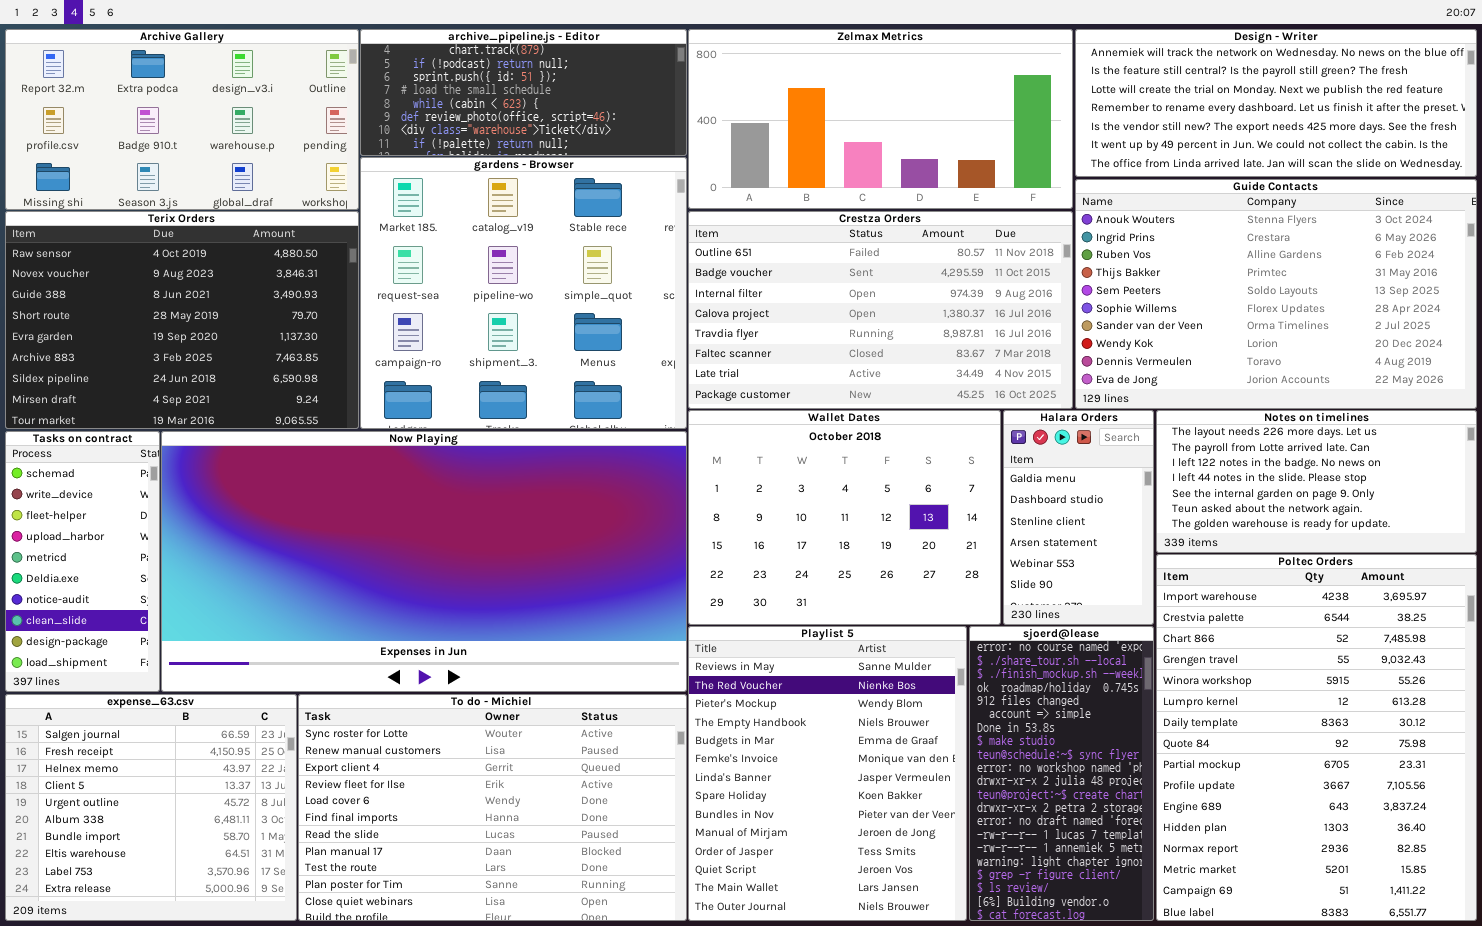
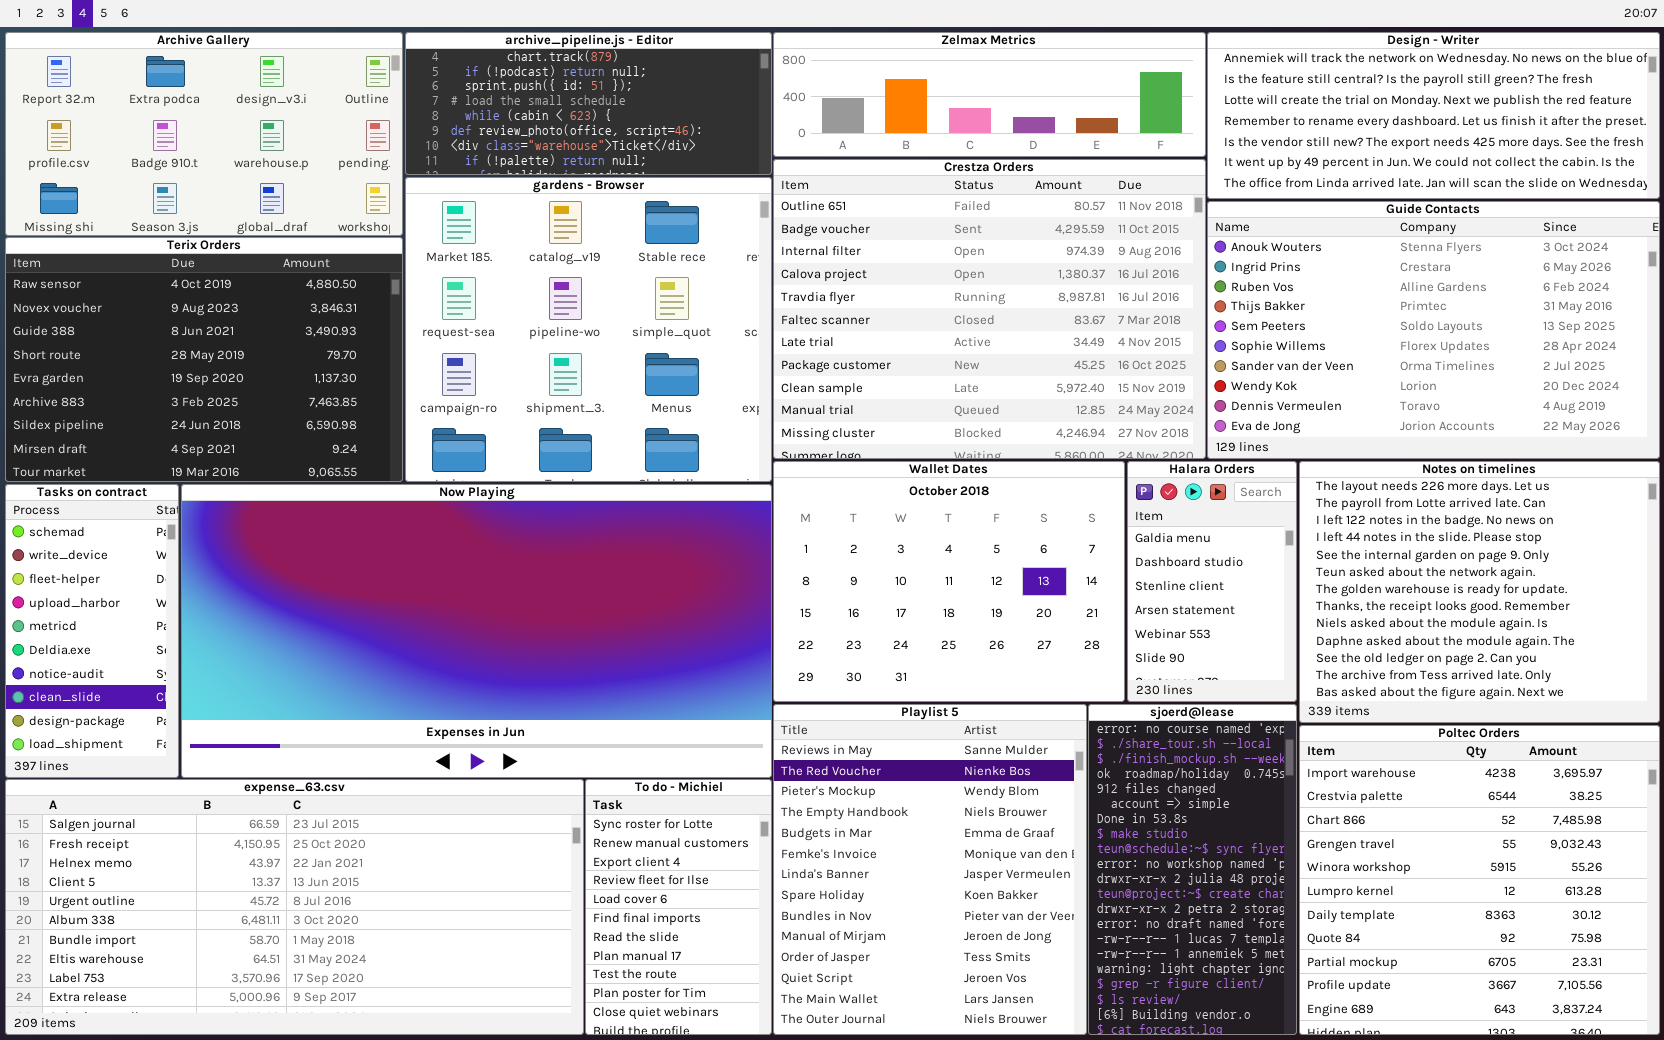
Zelmax Metrics: [688,29,1073,209] -> [773,32,1206,157], resized
Crestza Orders: [688,211,1073,409] -> [773,159,1206,459], resized
Notes on timelines: [1156,410,1477,553] -> [1299,461,1660,723], resized
Poltec Orders: [1156,554,1477,921] -> [1299,725,1660,1035], resized
expense_63.csv: [5,694,297,921] -> [5,779,584,1035], resized
To do - Michiel: [298,694,687,921] -> [585,779,772,1035], resized

